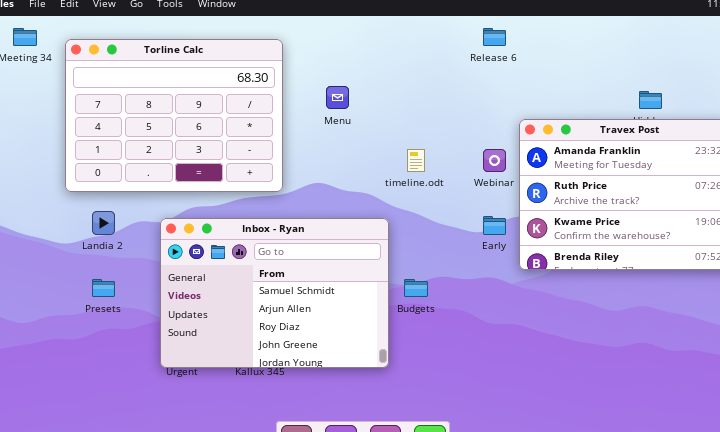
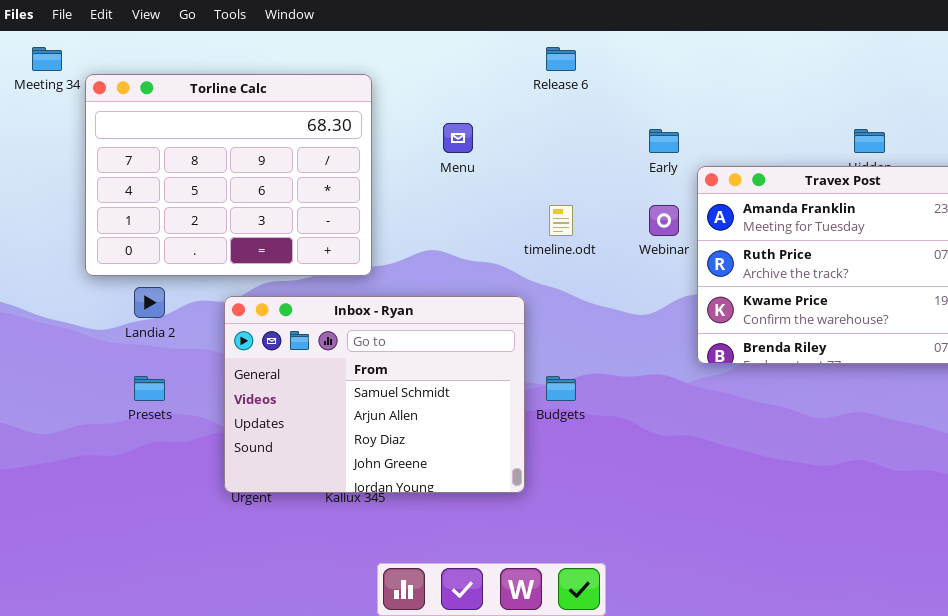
Release 6: [483,28,506,46] -> [546,47,576,71], moved
Torline Calc: [65,39,283,192] -> [85,74,372,276], moved
Early: [483,216,506,235] -> [649,129,679,153], moved

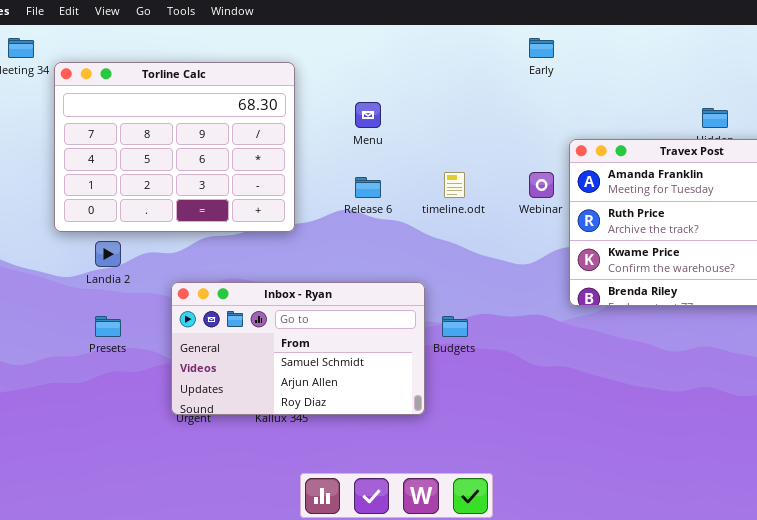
Release 6: [546,47,576,71] -> [355,177,381,198], moved
Early: [649,129,679,153] -> [529,38,554,58], moved
Inbox - Ryan: [224,296,525,493] -> [171,282,425,415], resized

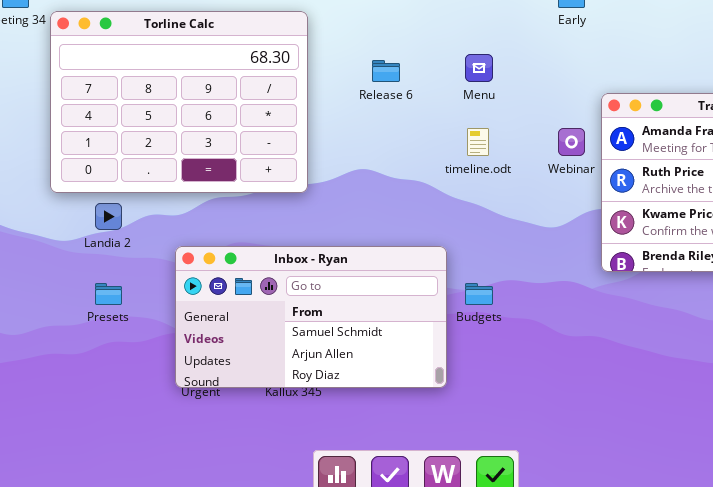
Menu: [355,102,381,128] -> [465,54,493,82], moved
Release 6: [355,177,381,198] -> [372,60,400,82], moved

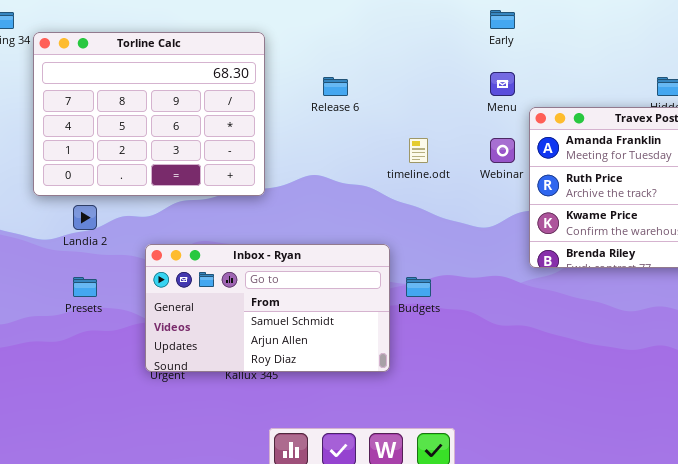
Menu: [465,54,493,82] -> [490,72,515,96], moved

